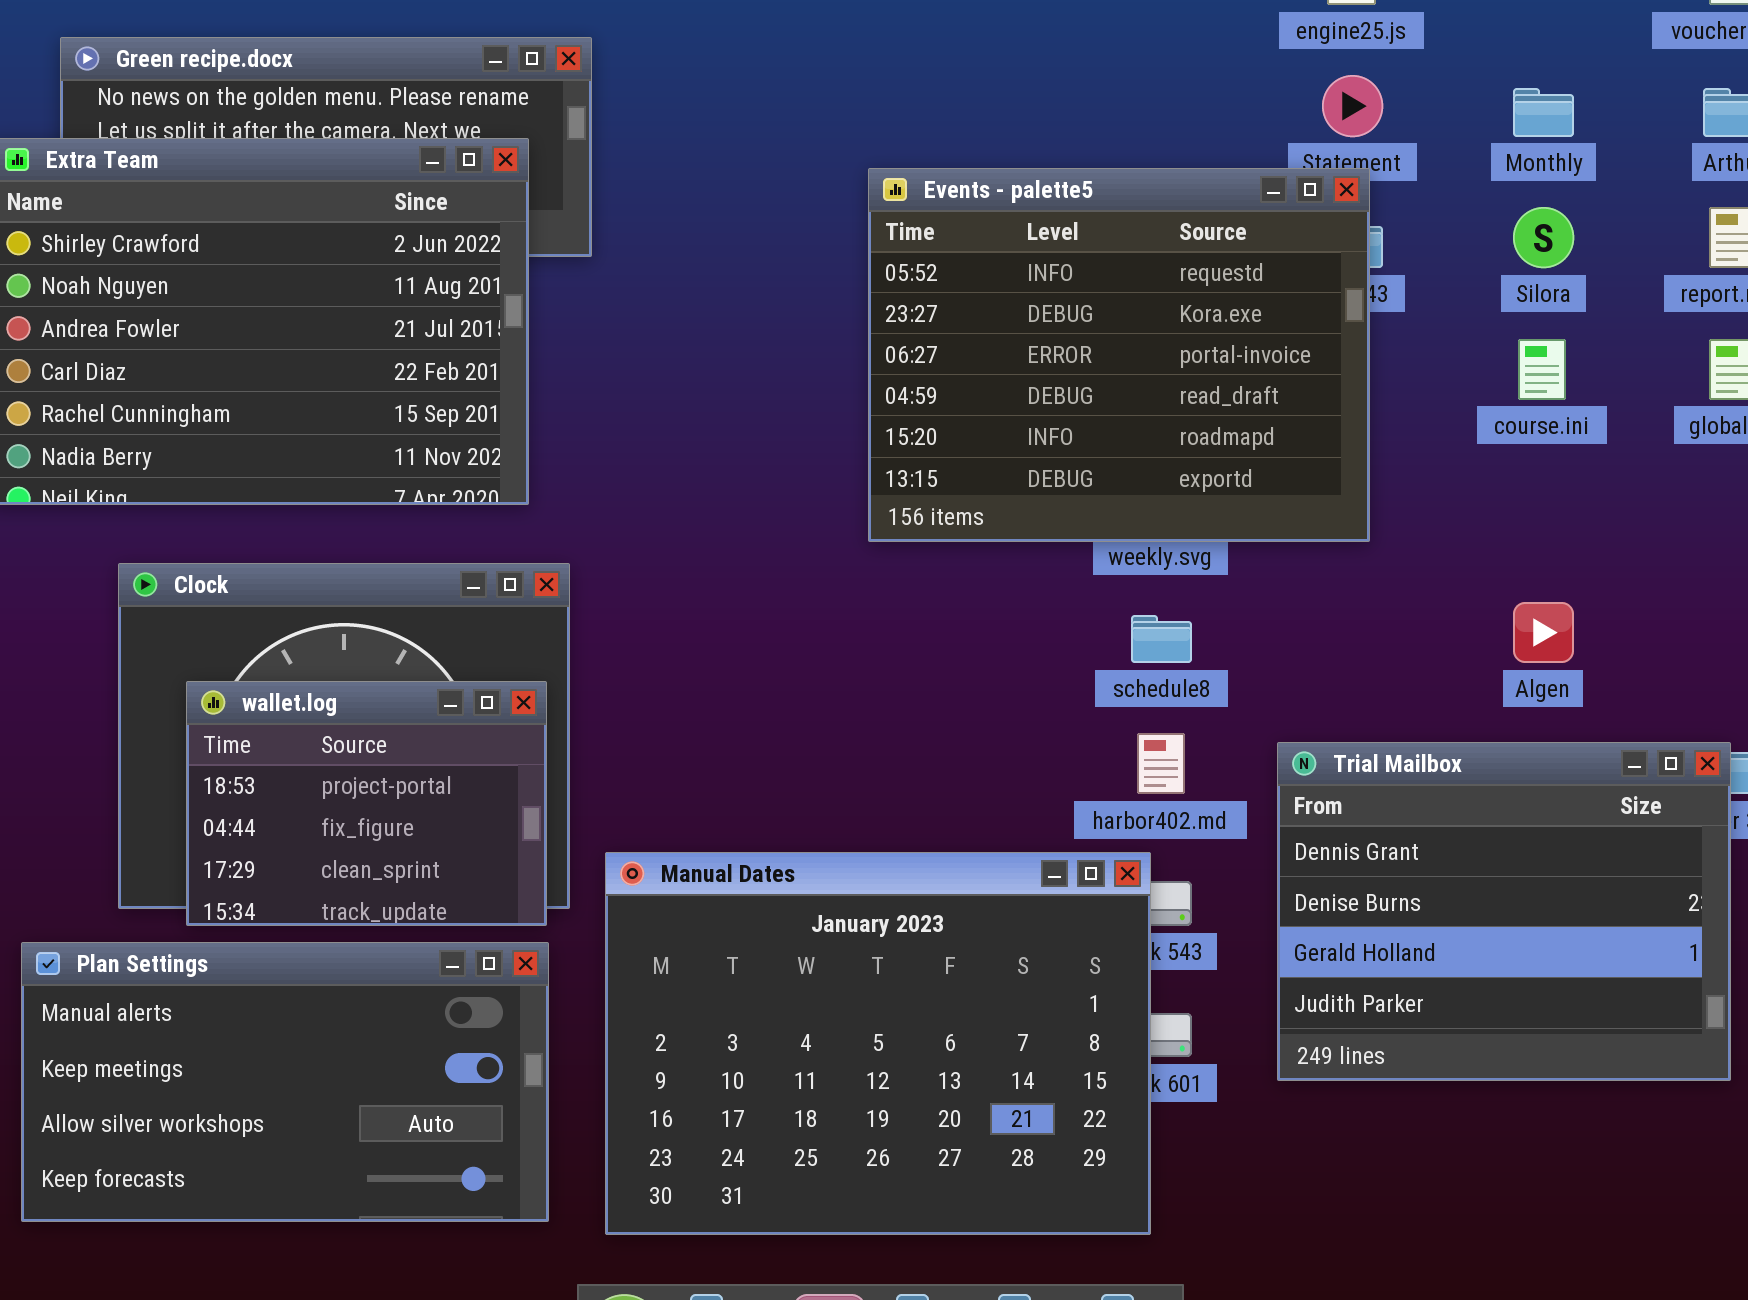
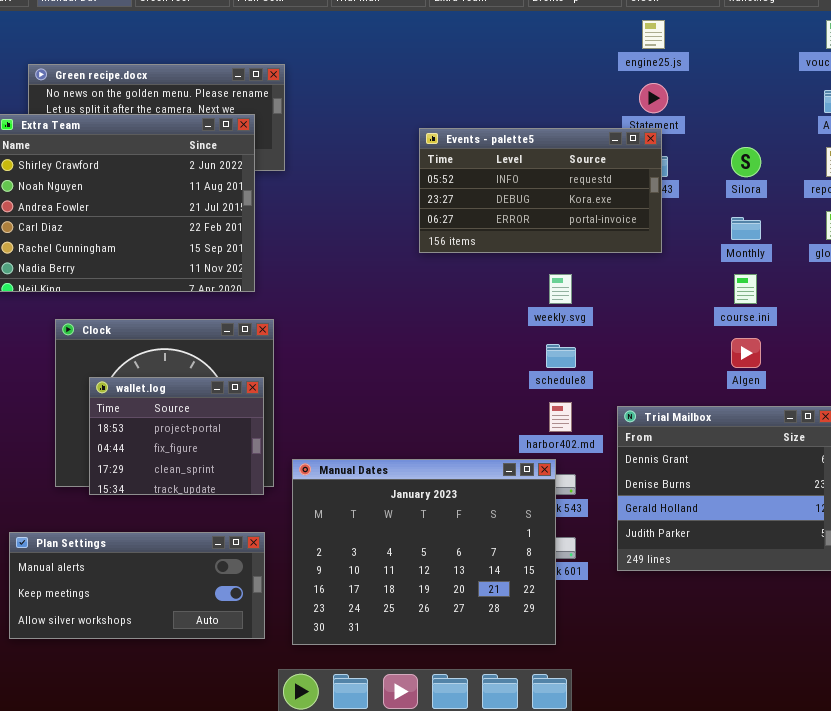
Monthly: [1513,88,1574,137] -> [731,217,761,240], moved
Events - palette5: [868,168,1370,542] -> [419,128,662,253], resized
course.ini: [1518,339,1566,400] -> [734,274,757,304], moved
Plan Settings: [21,942,549,1222] -> [9,532,265,639], resized

